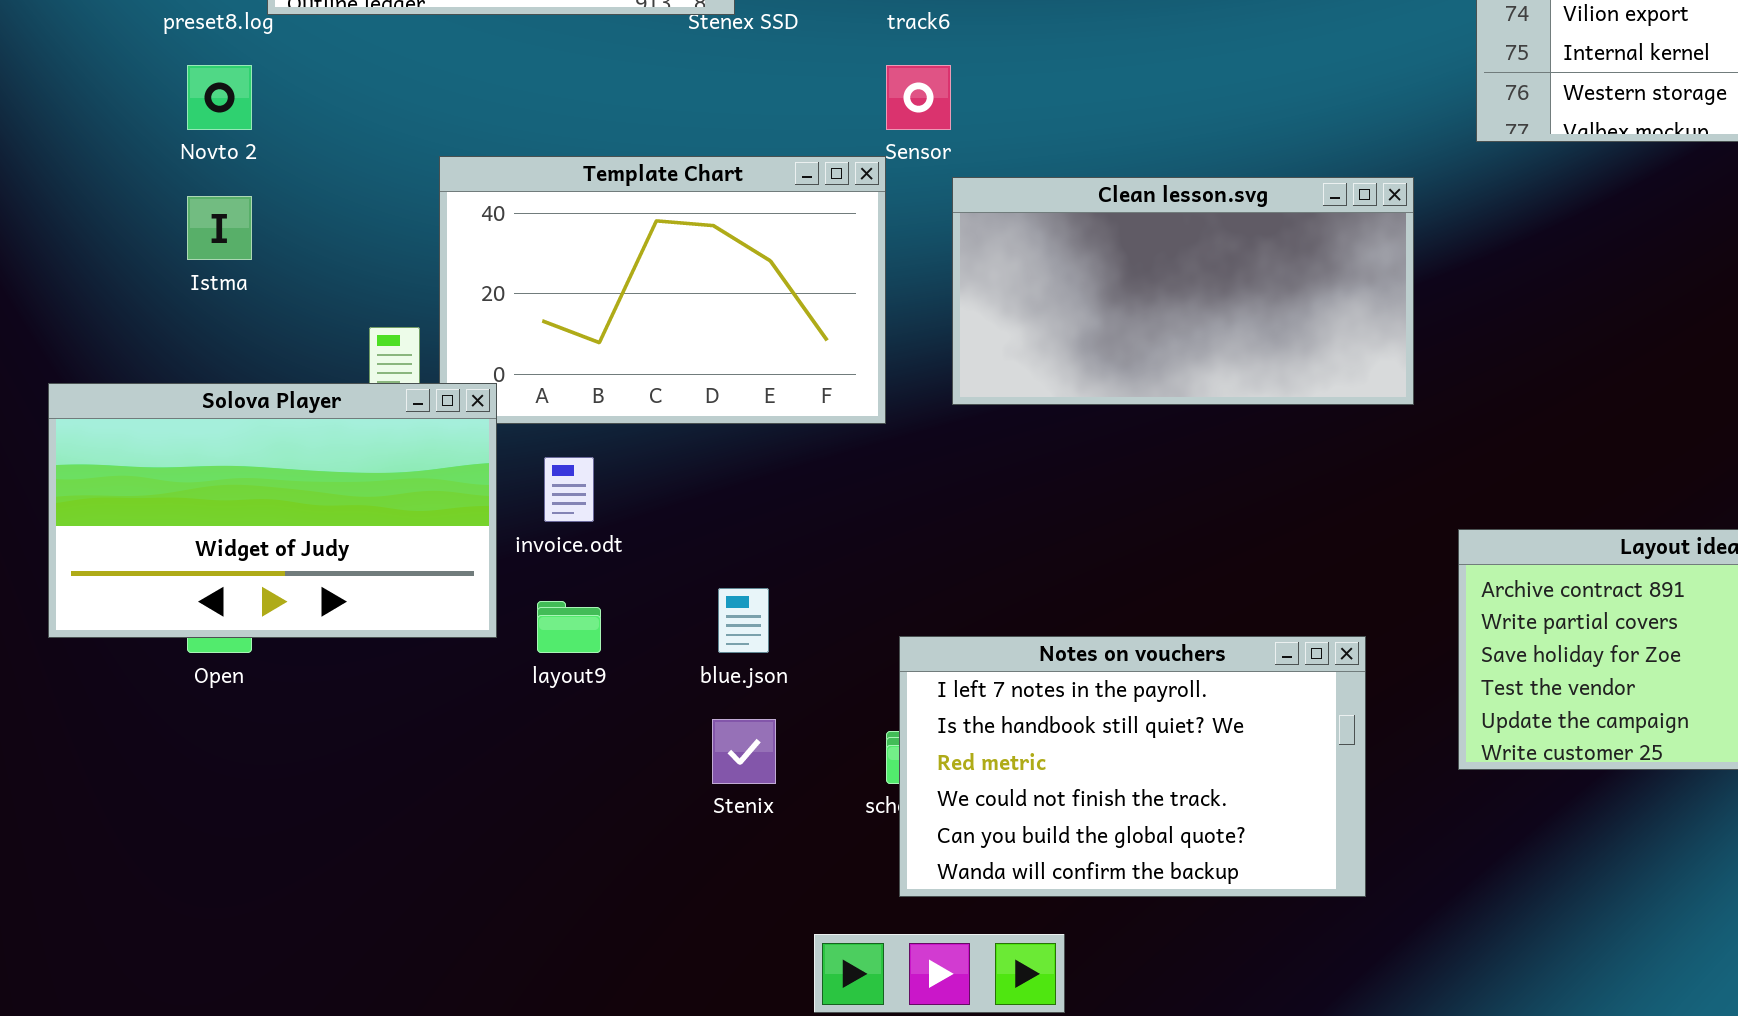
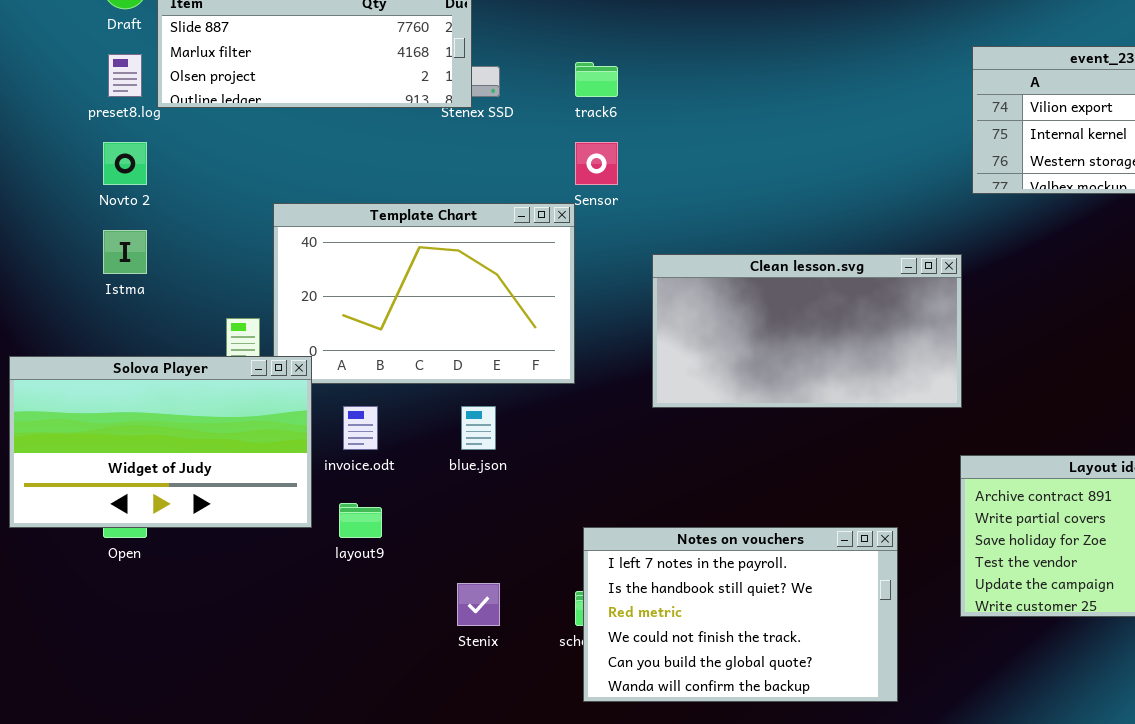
Clean lesson.svg: [952,177,1414,405] -> [652,254,962,408], moved
blue.json: [718,588,769,653] -> [461,406,496,450], moved

